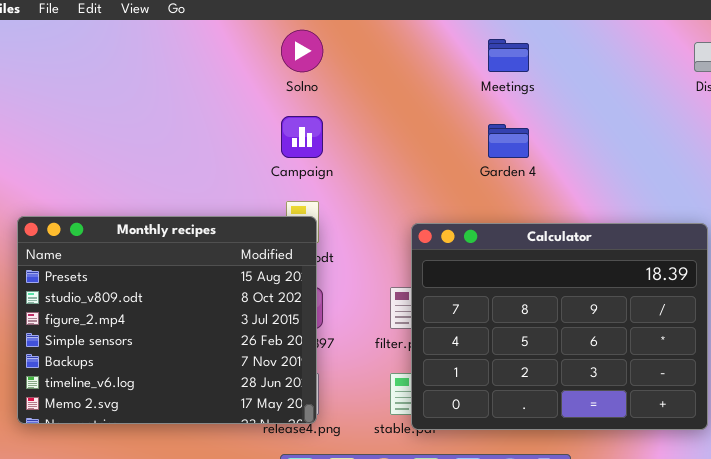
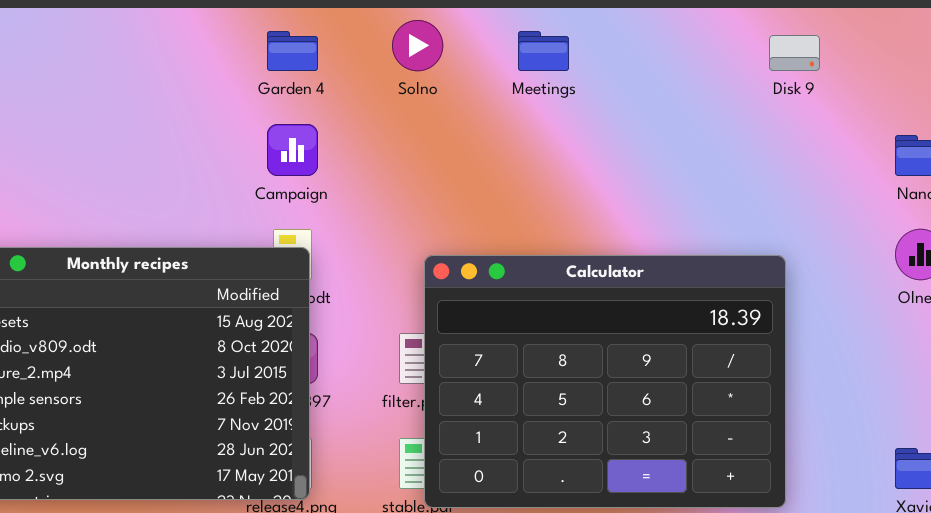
Solno: [281,30,323,72] -> [392,20,443,71], moved
Garden 4: [488,124,529,158] -> [267,31,318,71], moved

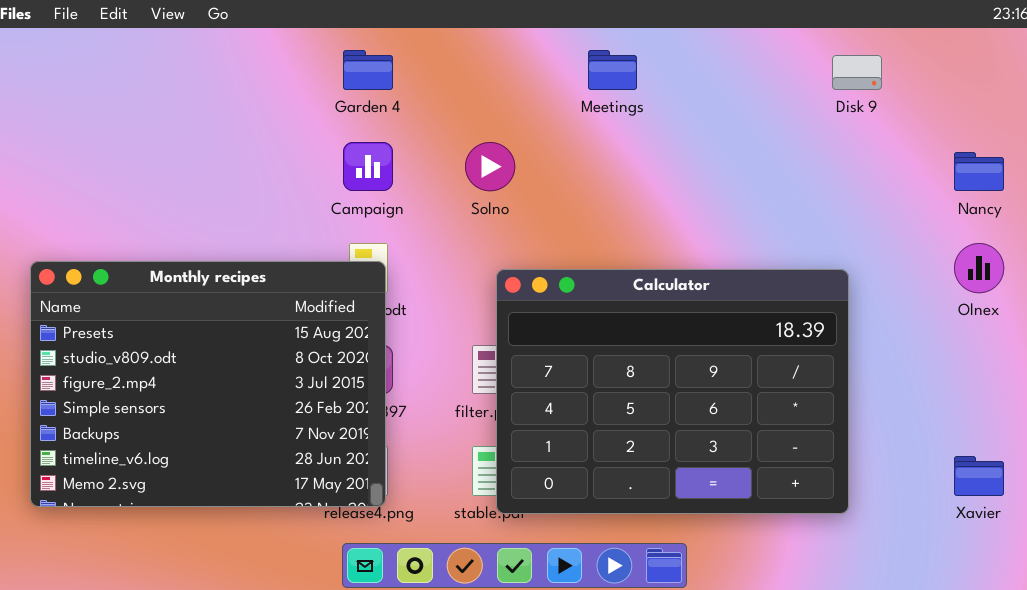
Solno: [392,20,443,71] -> [465,142,515,191], moved

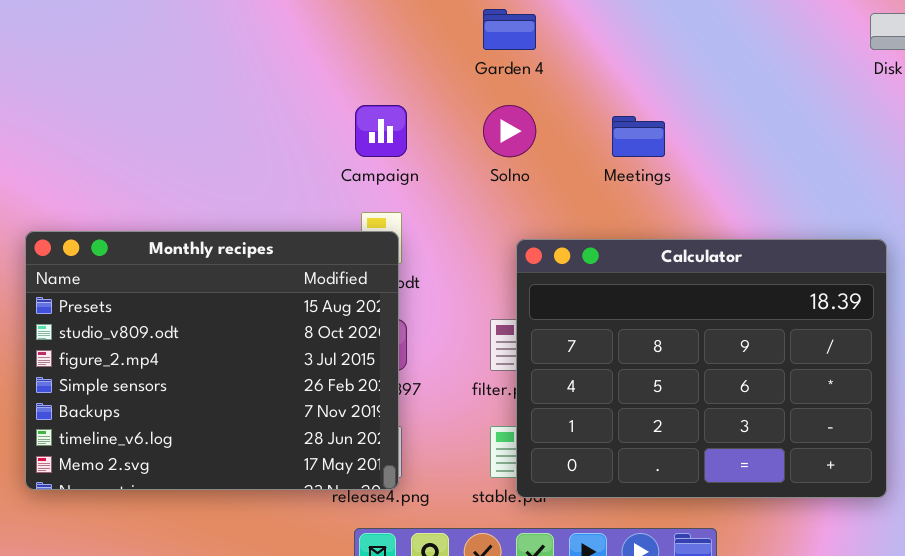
Garden 4: [343,50,393,90] -> [483,9,536,50], moved
Meetings: [588,50,637,90] -> [612,116,665,157], moved

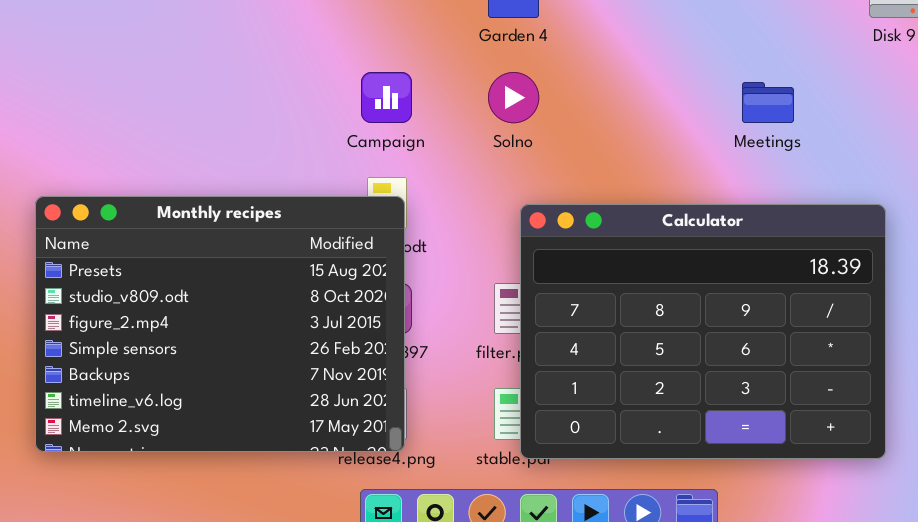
Meetings: [612,116,665,157] -> [742,82,794,123], moved

